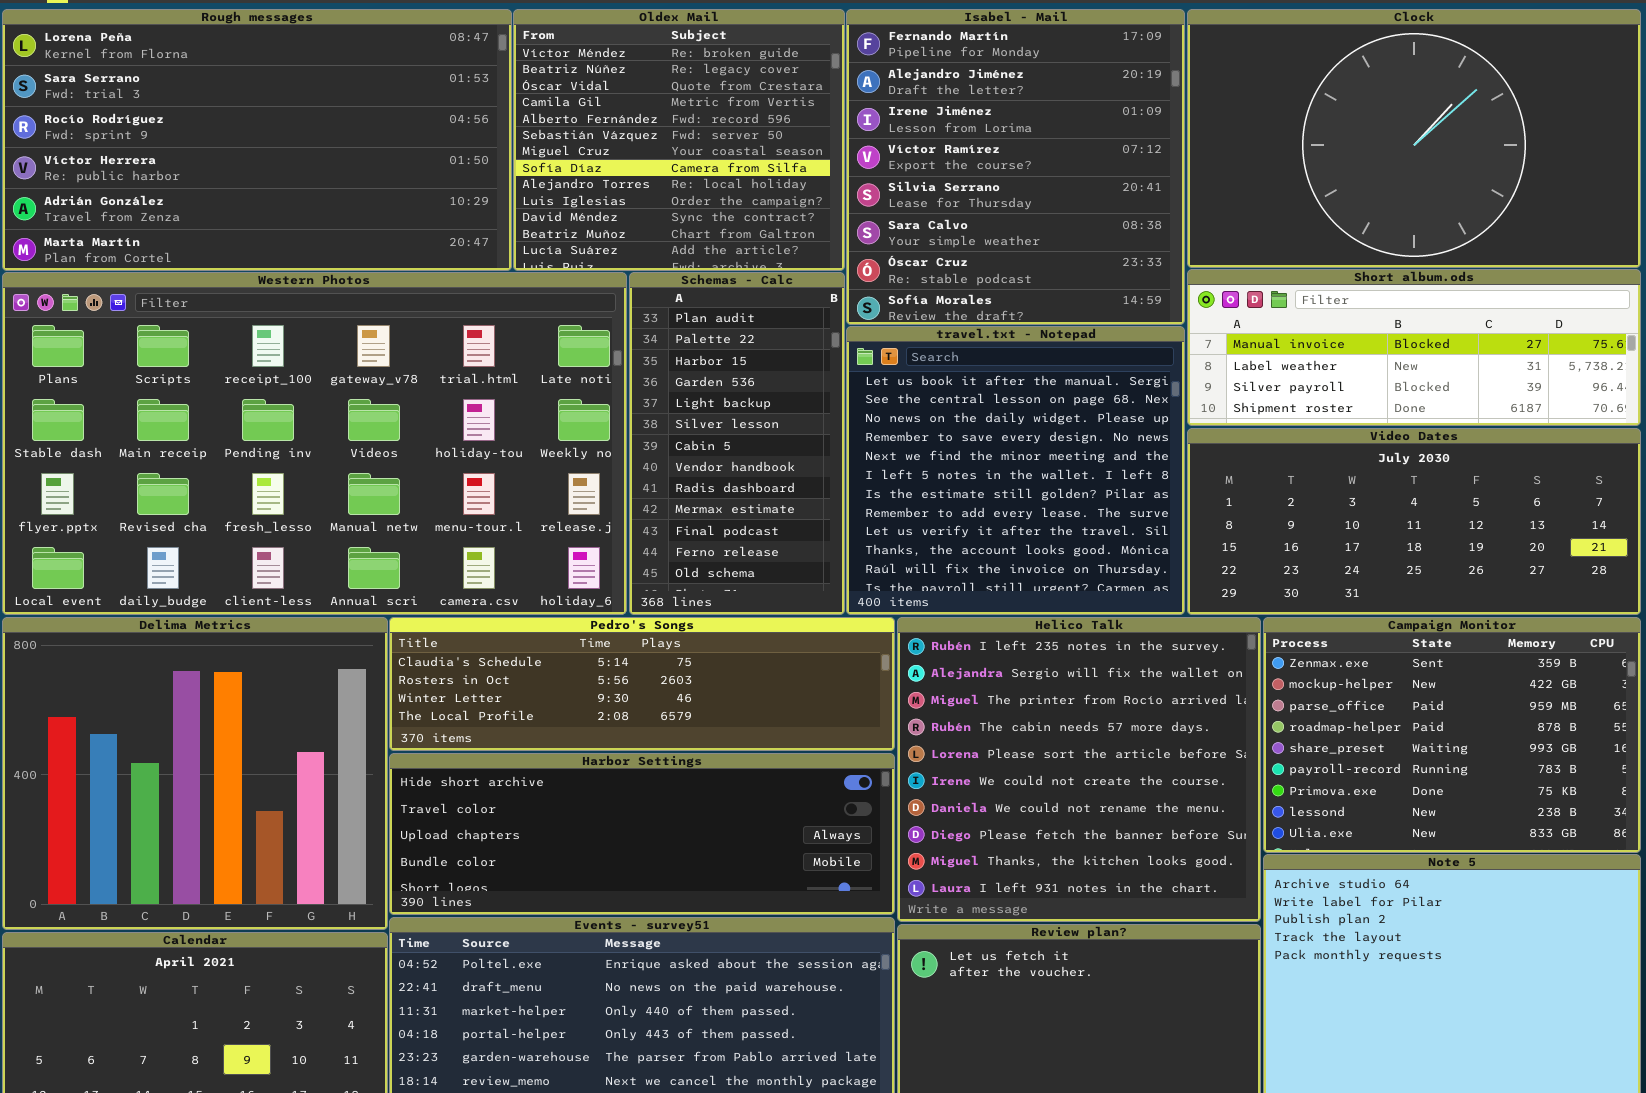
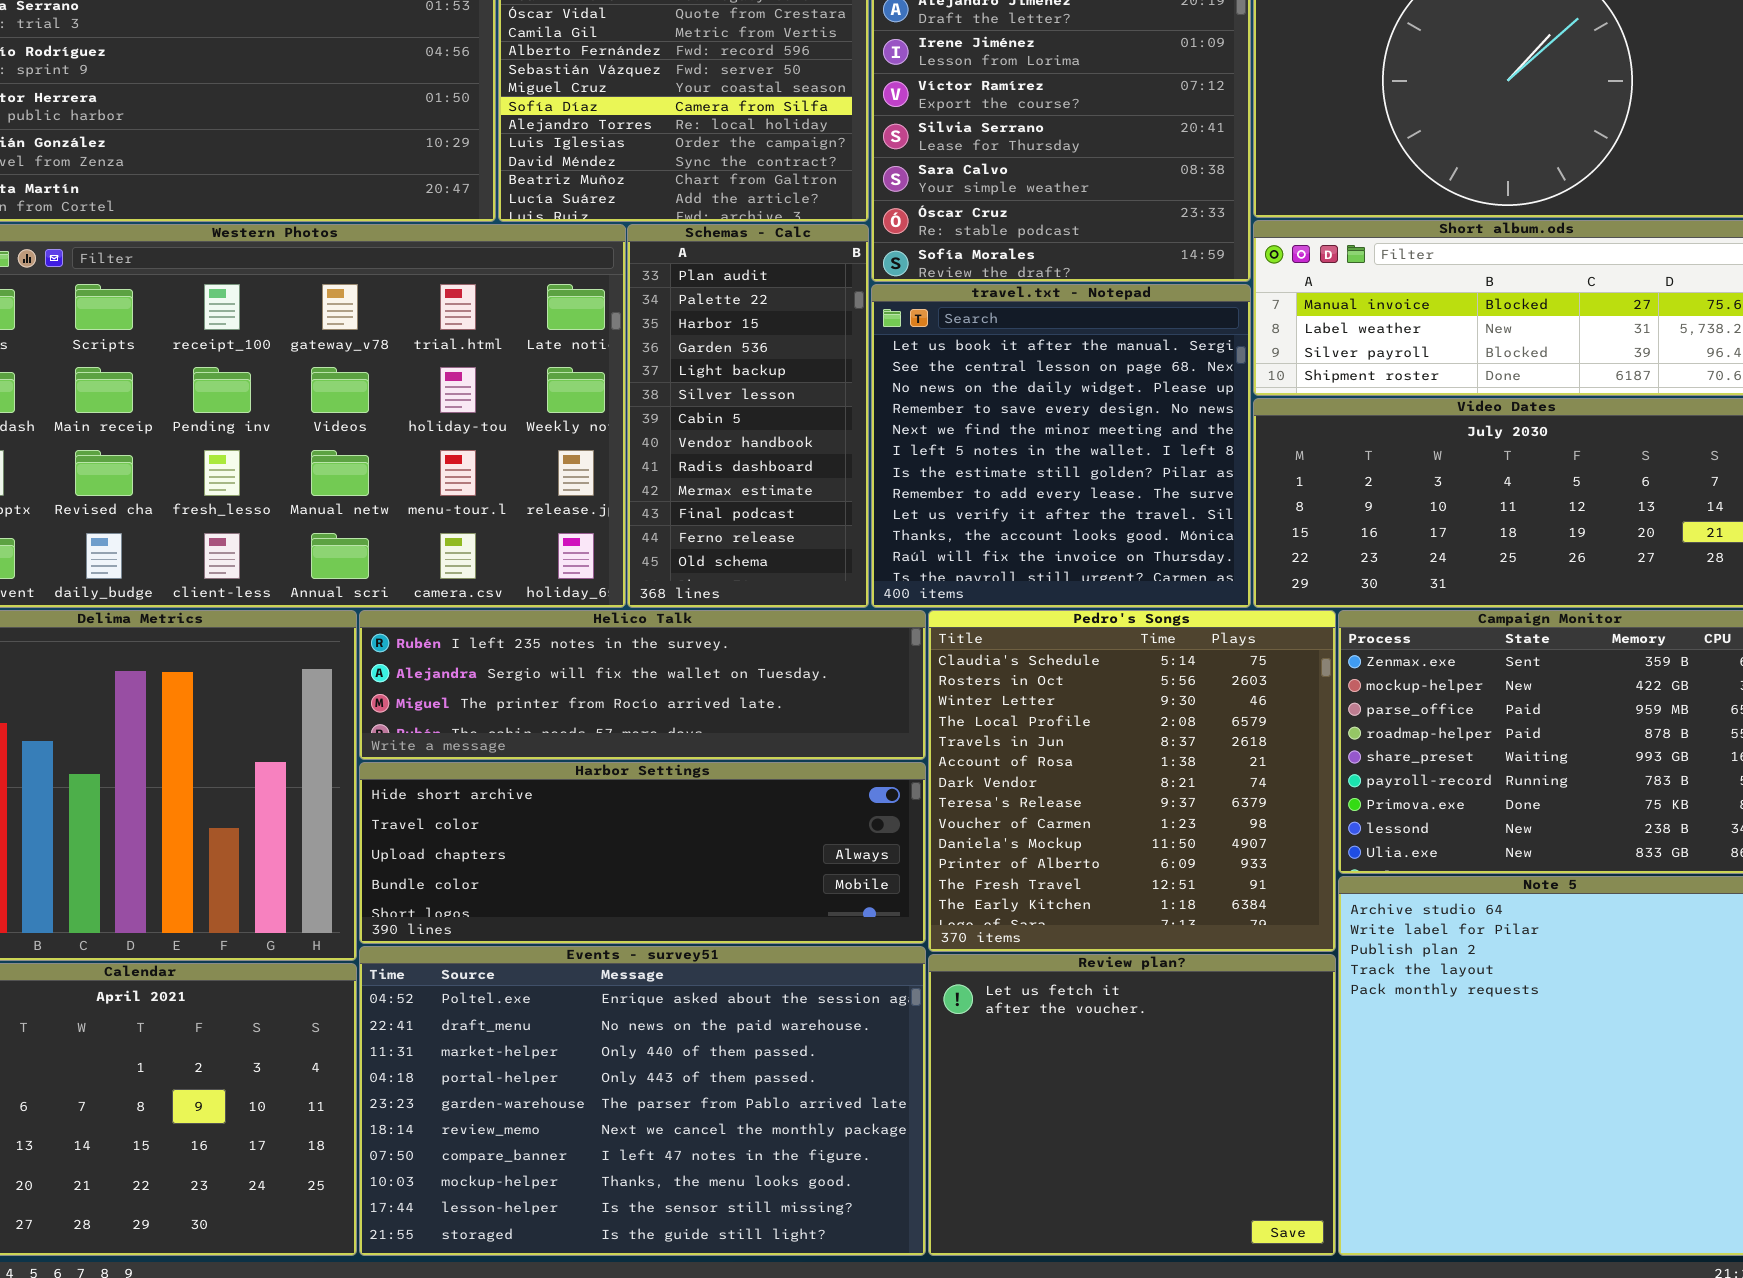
Pedro's Songs: [389,617,895,751] -> [928,610,1336,952], moved, resized
Helico Talk: [897,617,1261,922] -> [359,610,926,760], moved, resized

